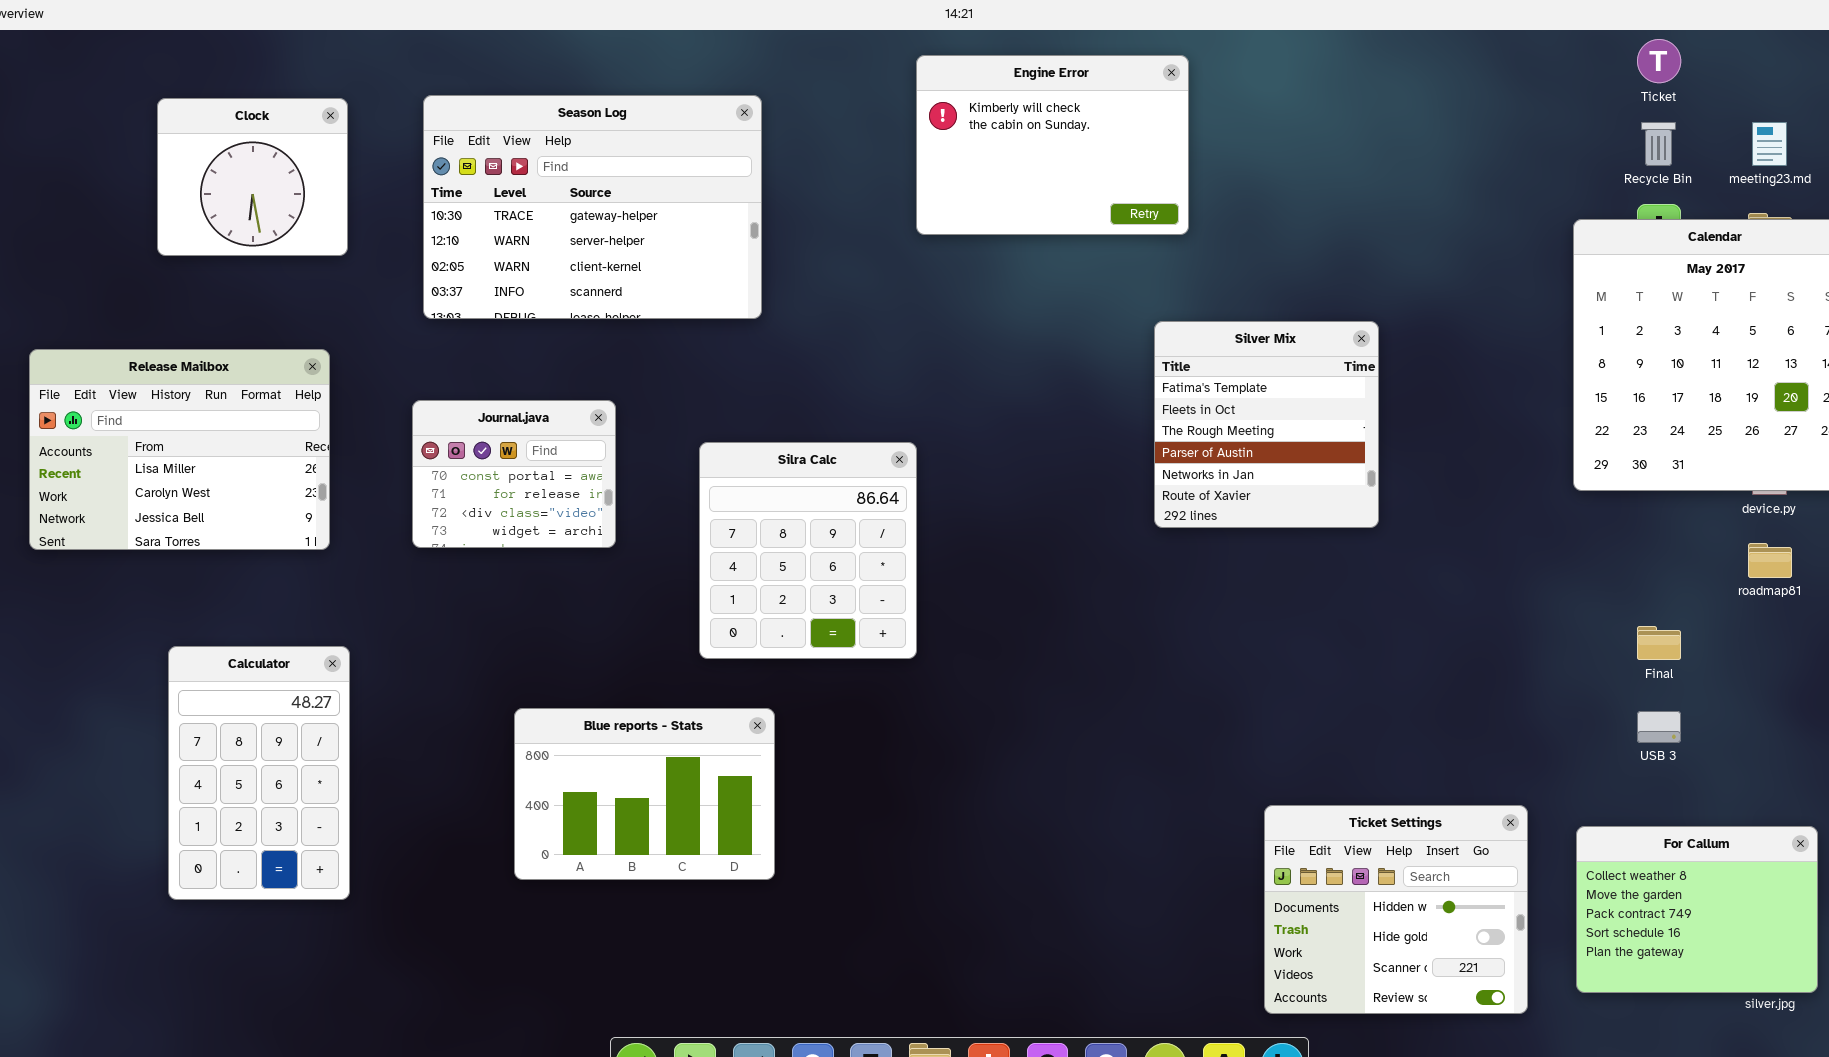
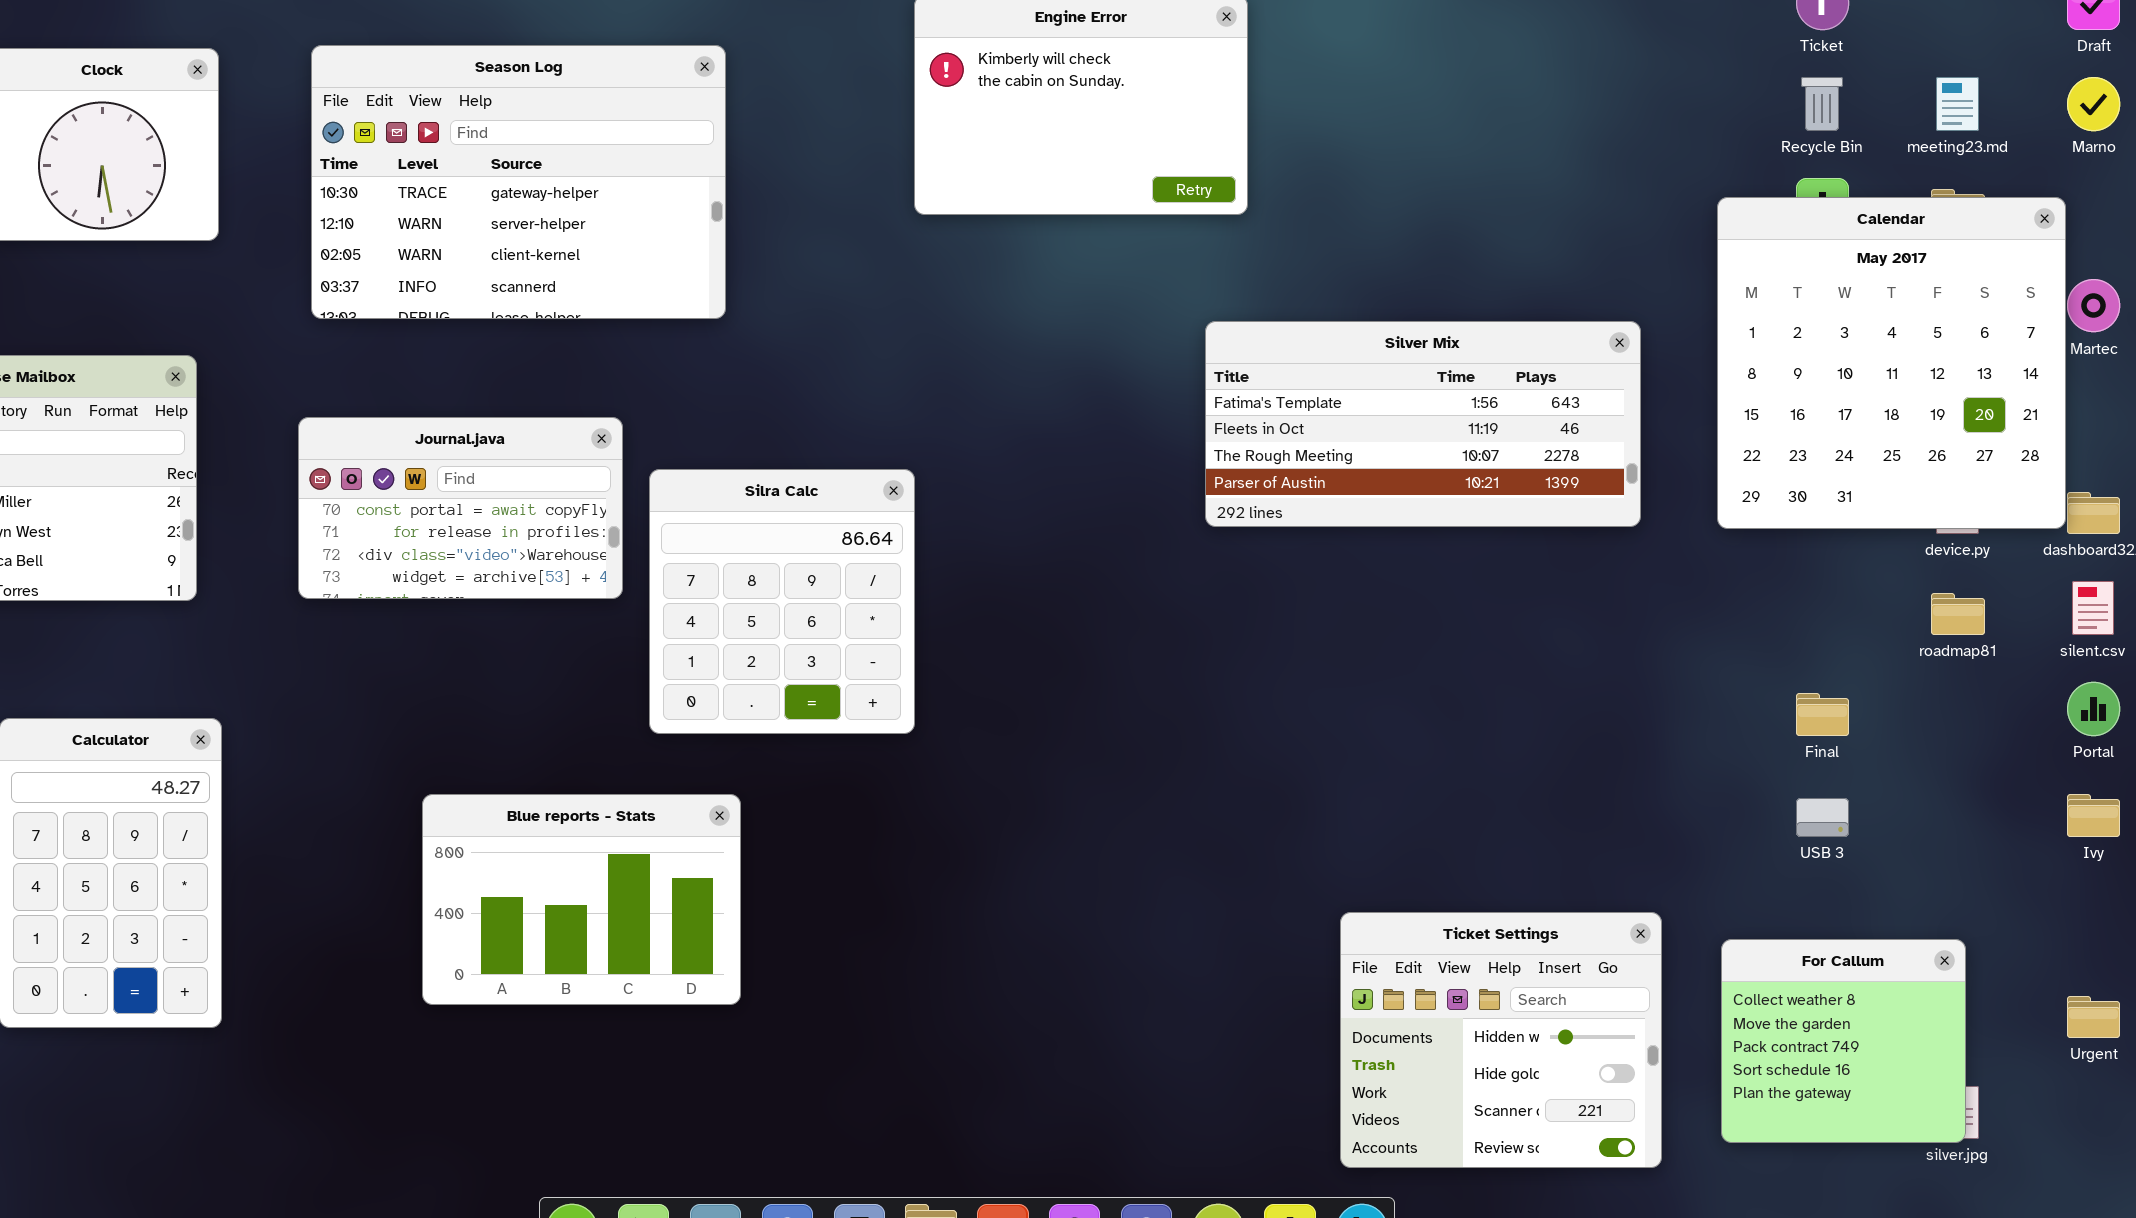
Silver Mix: [1154,321,1379,528] -> [1205,321,1641,527], resized
Journal.java: [412,400,616,548] -> [298,417,623,599], resized
For Callum: [1576,826,1818,993] -> [1721,939,1966,1143], resized

